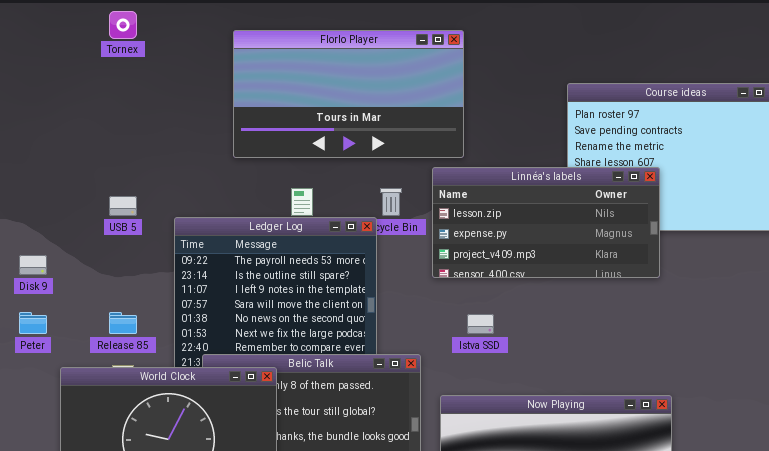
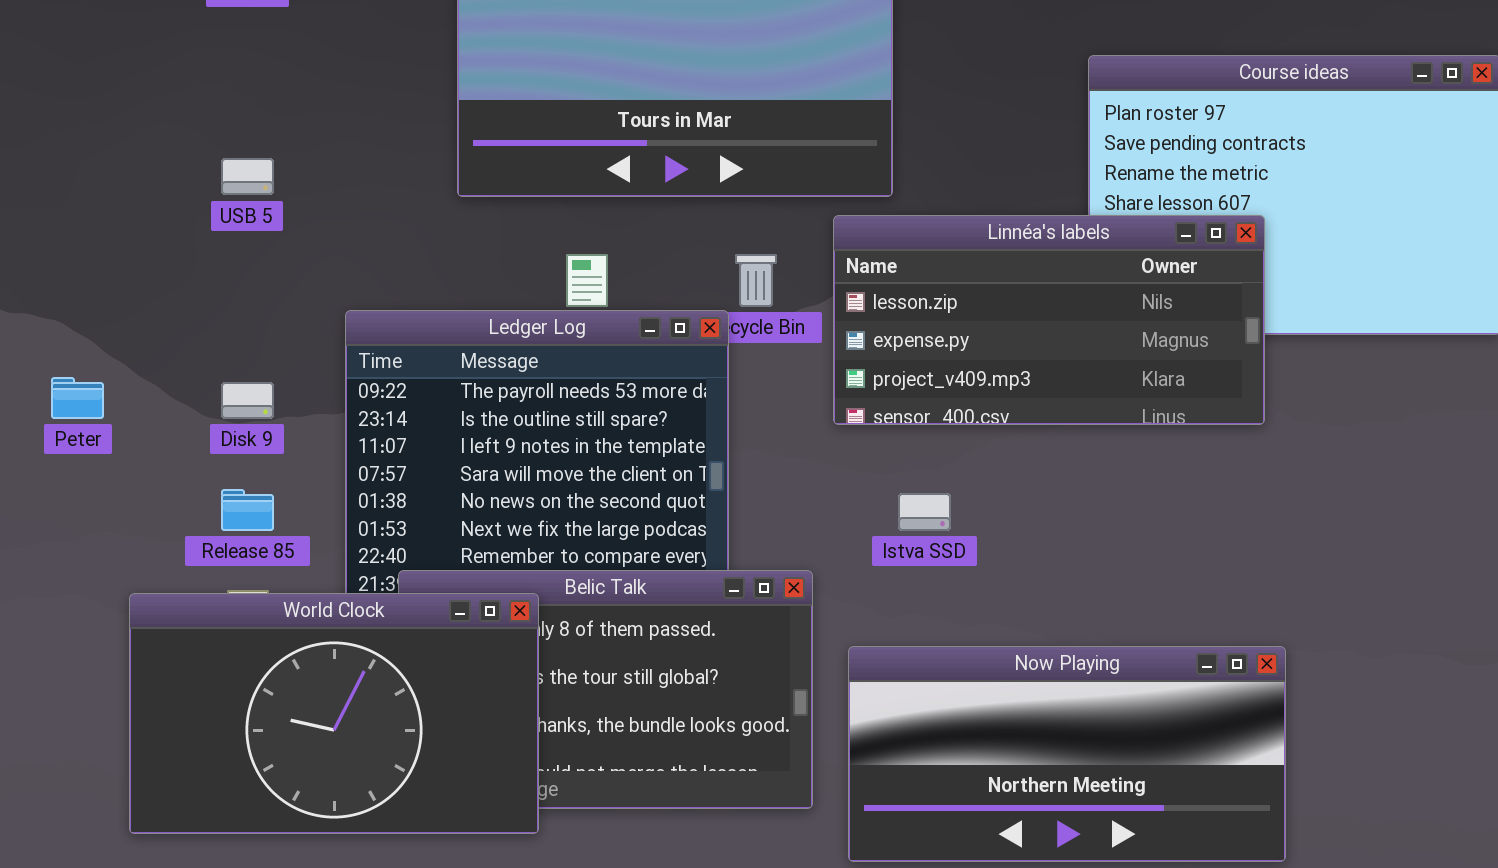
USB 5: [109,196,137,216] -> [221,158,274,195], moved
Disk 9: [19,255,47,275] -> [221,382,274,419], moved
Peter: [19,312,47,334] -> [51,377,104,419], moved

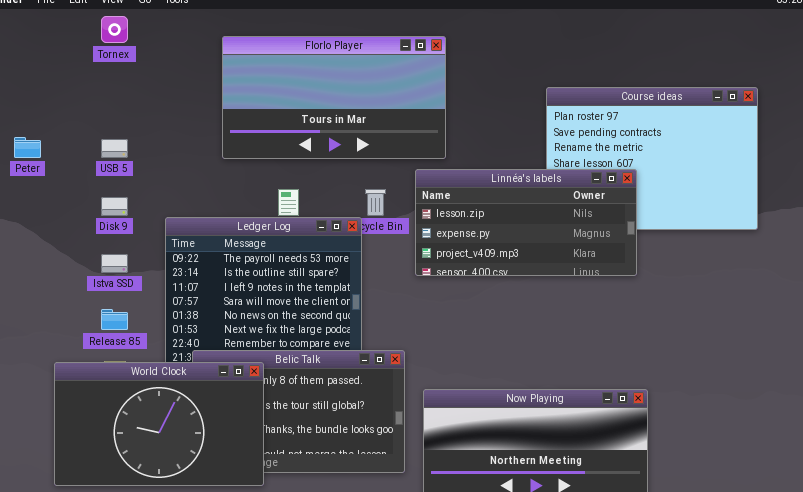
Peter: [51,377,104,419] -> [14,137,41,158], moved
Disk 9: [221,382,274,419] -> [101,197,128,216], moved
Istva SSD: [898,493,951,531] -> [101,254,128,273], moved

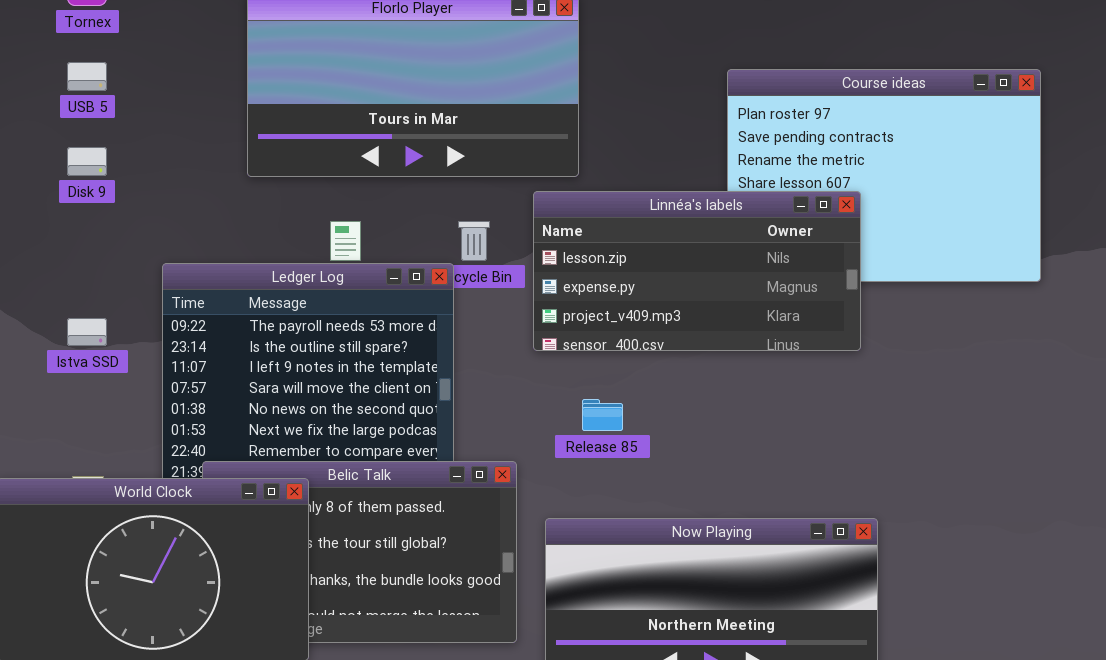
USB 5: [101,139,128,158] -> [67,62,107,91], moved
Disk 9: [101,197,128,216] -> [67,147,107,176], moved
Release 85: [101,309,128,330] -> [582,399,623,431], moved

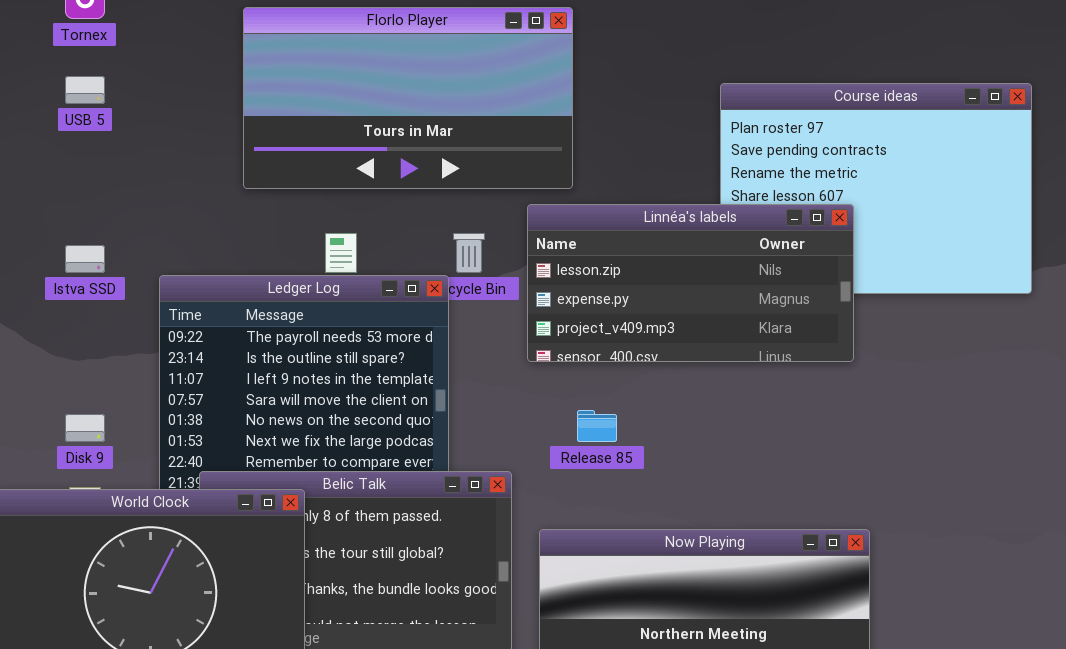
Disk 9: [67,147,107,176] -> [65,414,105,442], moved
Istva SSD: [67,318,107,346] -> [65,245,105,273], moved

